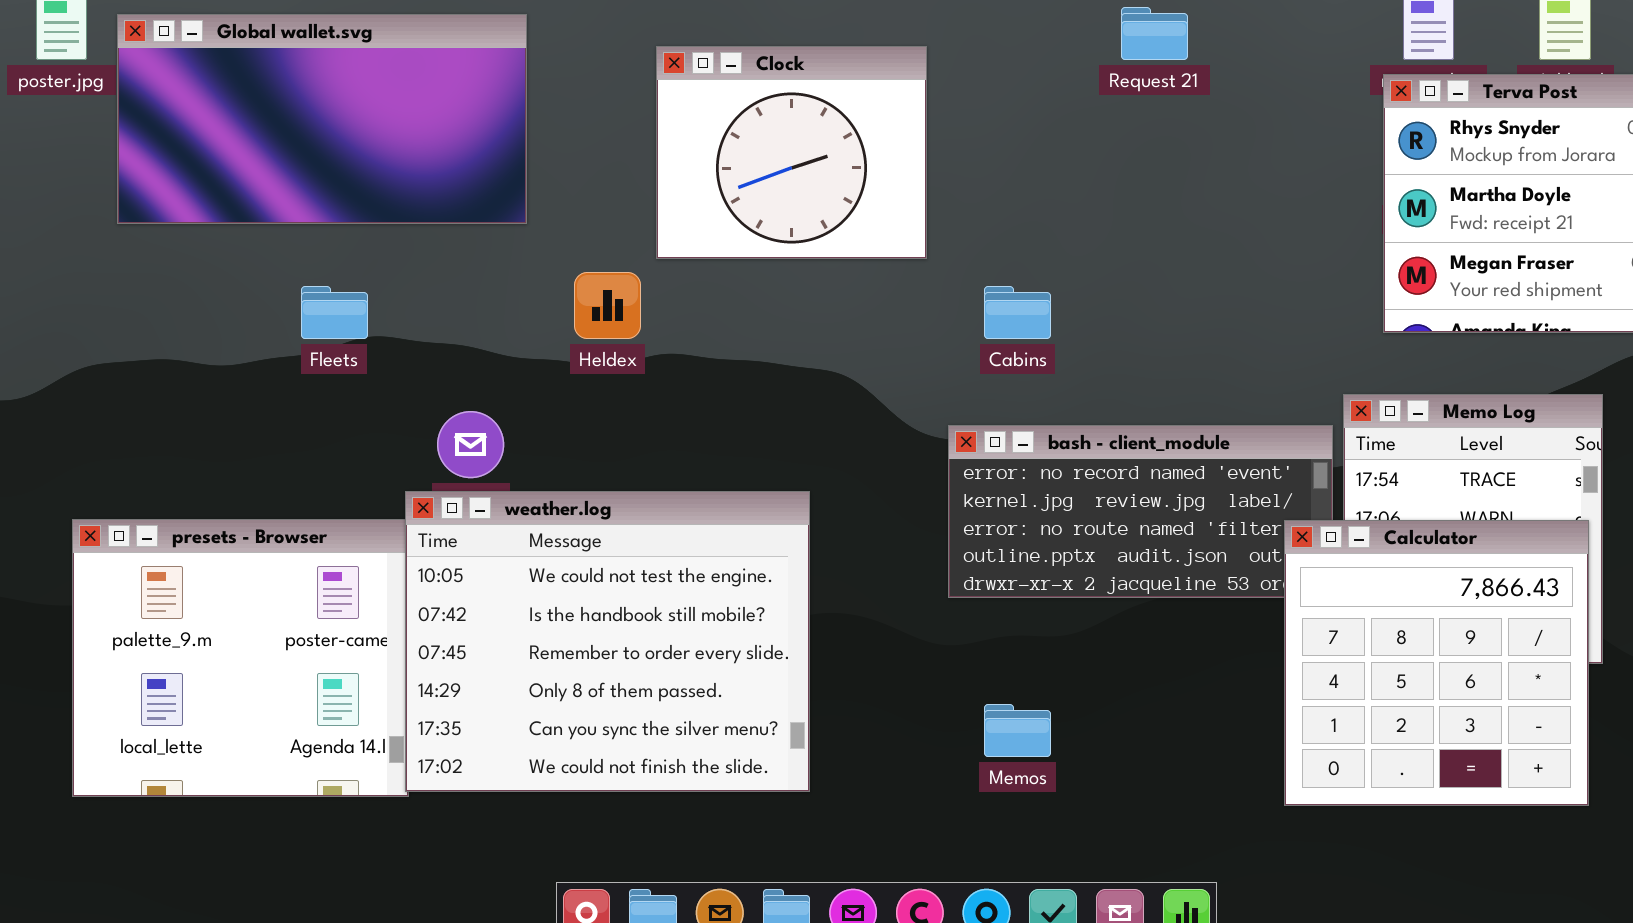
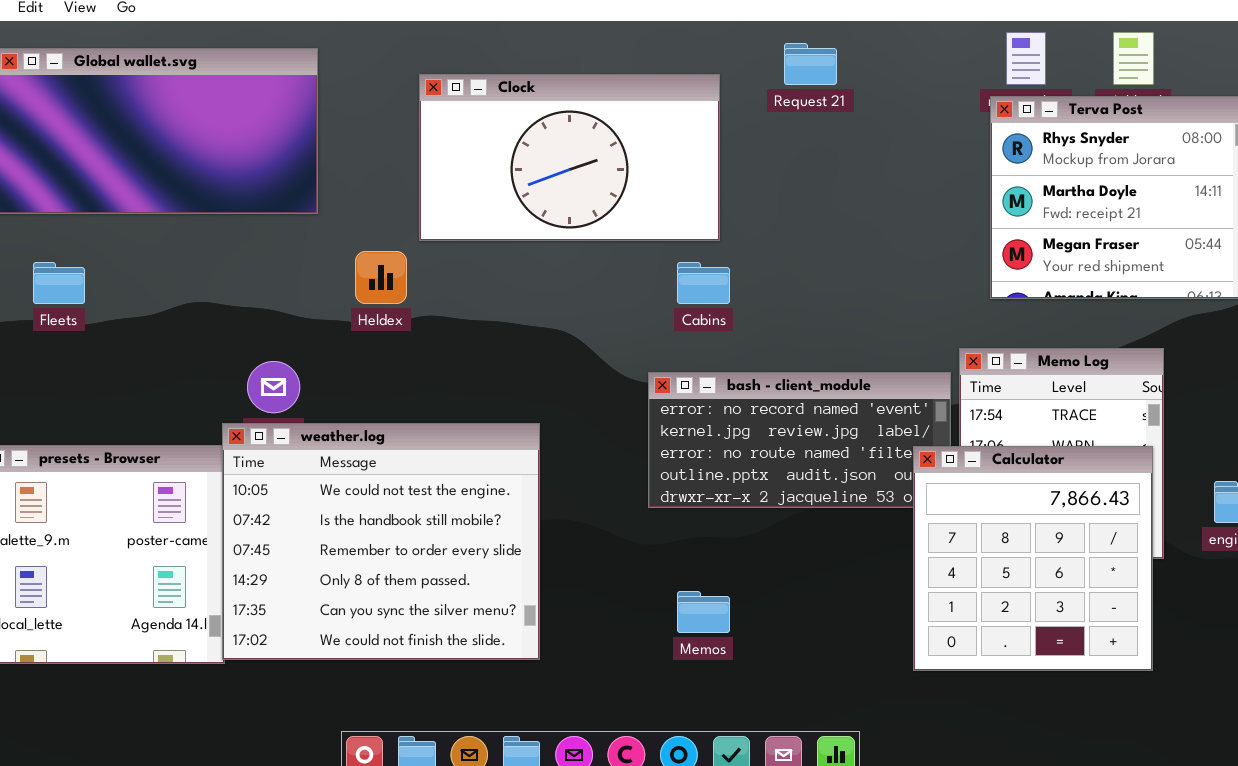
Clock: [656,46,927,259] -> [419,74,720,241], resized
Fleets: [301,286,368,339] -> [33,262,85,304], moved

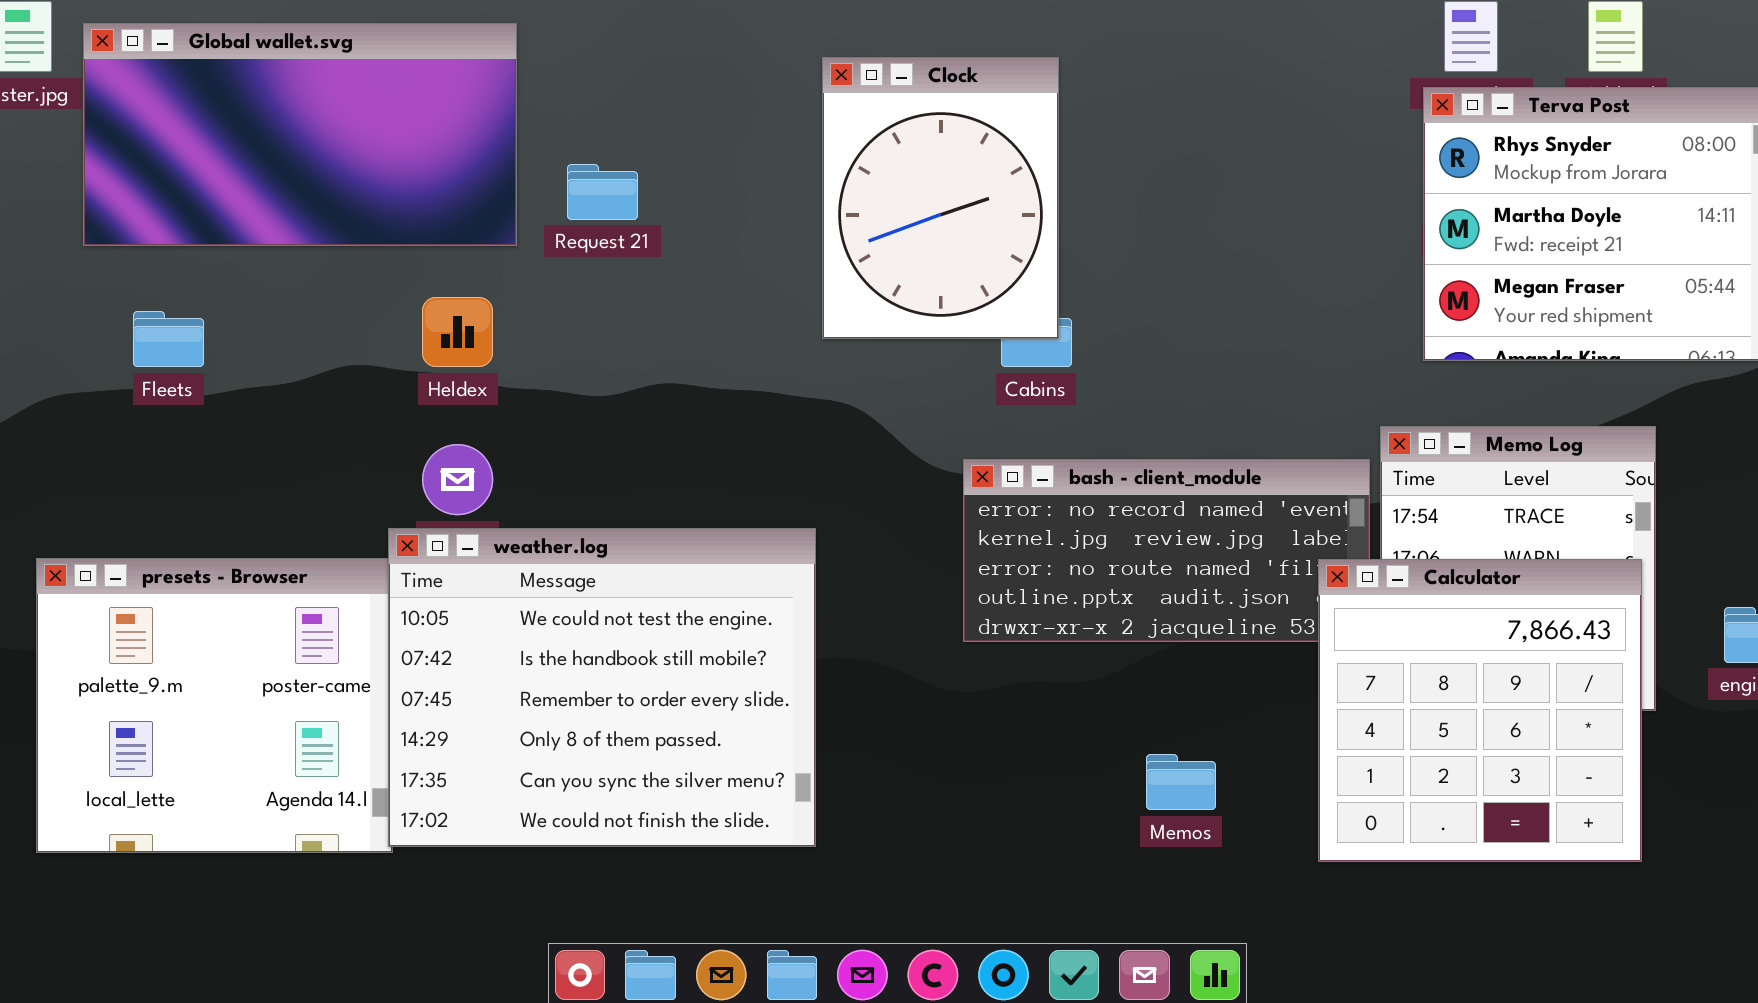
Request 21: [784,43,837,85] -> [567,164,638,220], moved
Clock: [419,74,720,241] -> [822,57,1059,339], resized
Heldex: [355,251,407,304] -> [422,297,493,367], moved
Memos: [677,591,730,633] -> [1146,754,1216,810], moved

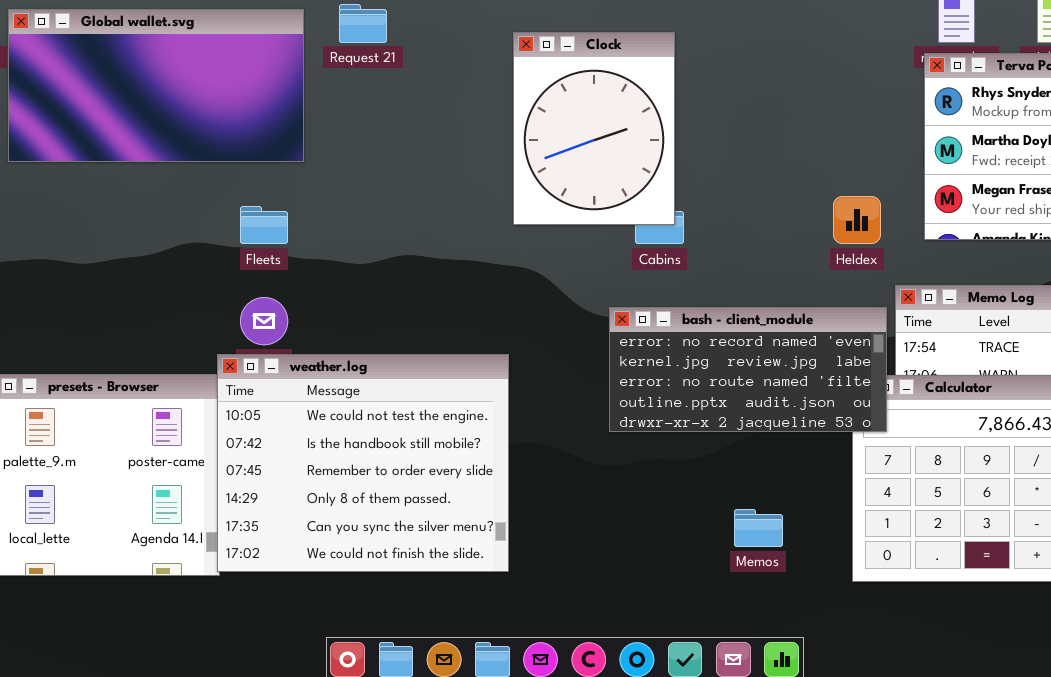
Request 21: [567,164,638,220] -> [339,4,387,43], moved
Heldex: [422,297,493,367] -> [833,196,881,244], moved
Fleets: [133,311,204,367] -> [240,206,288,244], moved
bash - client_module: [963,459,1370,642] -> [609,307,887,432], raised

